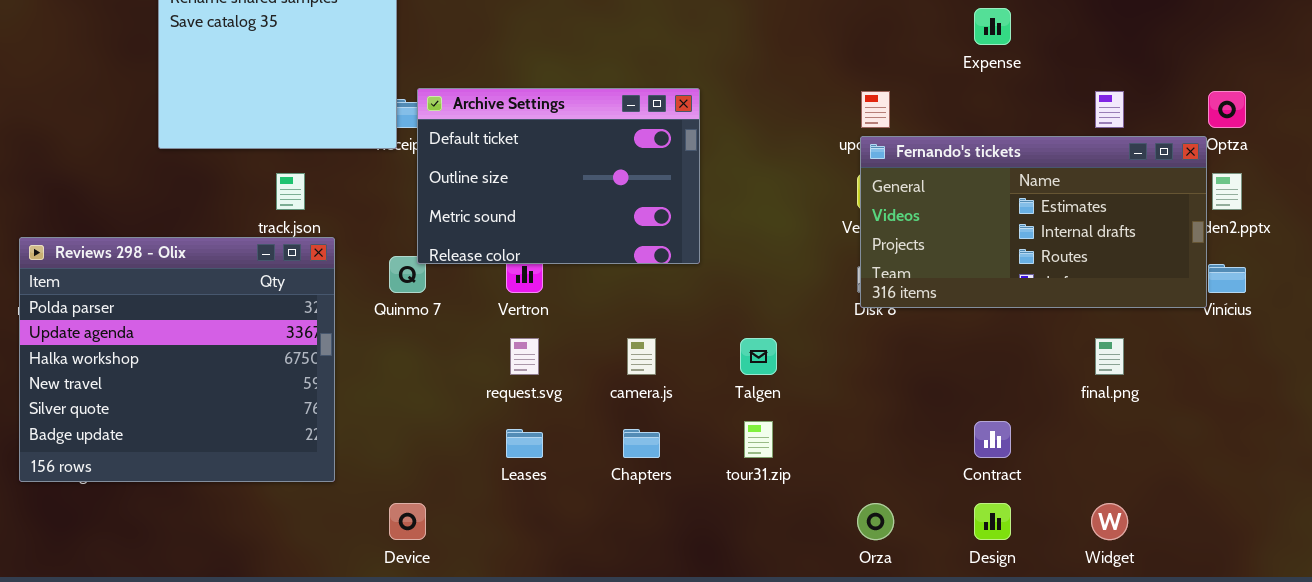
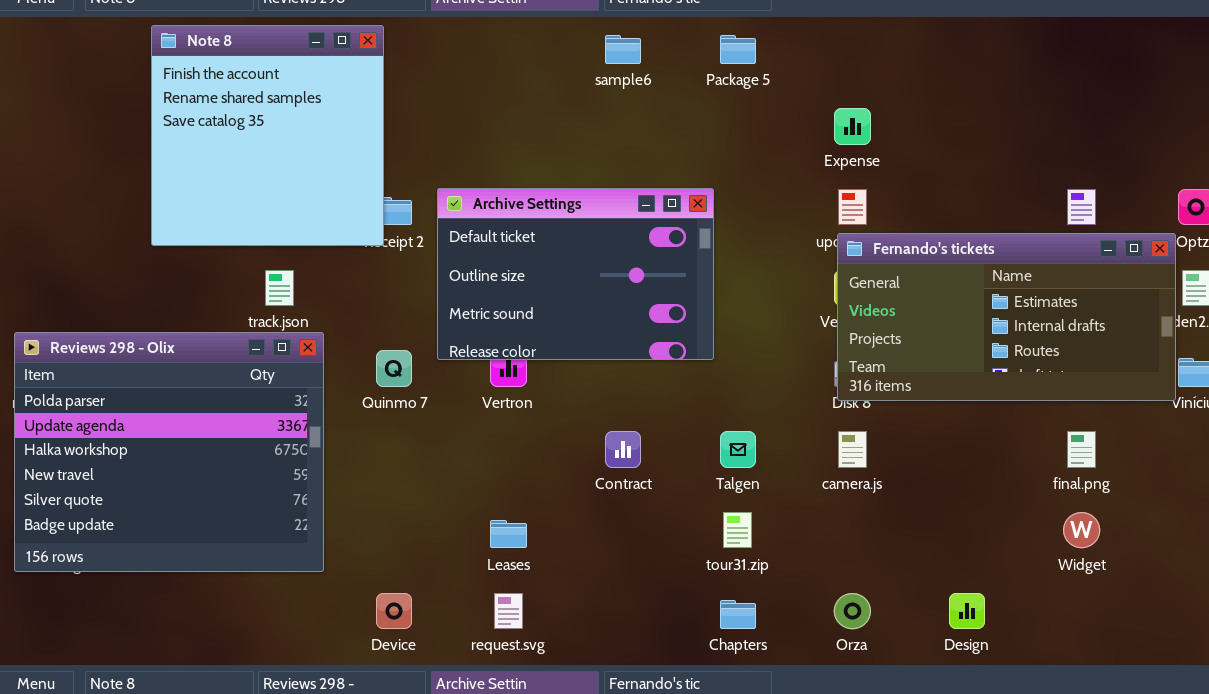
Expense: [974,8,1011,45] -> [834,108,871,145], moved
Archive Settings: [417,88,700,264] -> [437,188,714,360], moved
request.svg: [510,338,539,375] -> [494,593,523,629], moved
camera.js: [627,338,656,375] -> [838,431,867,468], moved
Contract: [974,421,1011,458] -> [605,431,641,468], moved
Chapters: [623,429,660,458] -> [720,600,756,629], moved
Widget: [1091,503,1128,540] -> [1063,512,1100,548], moved

